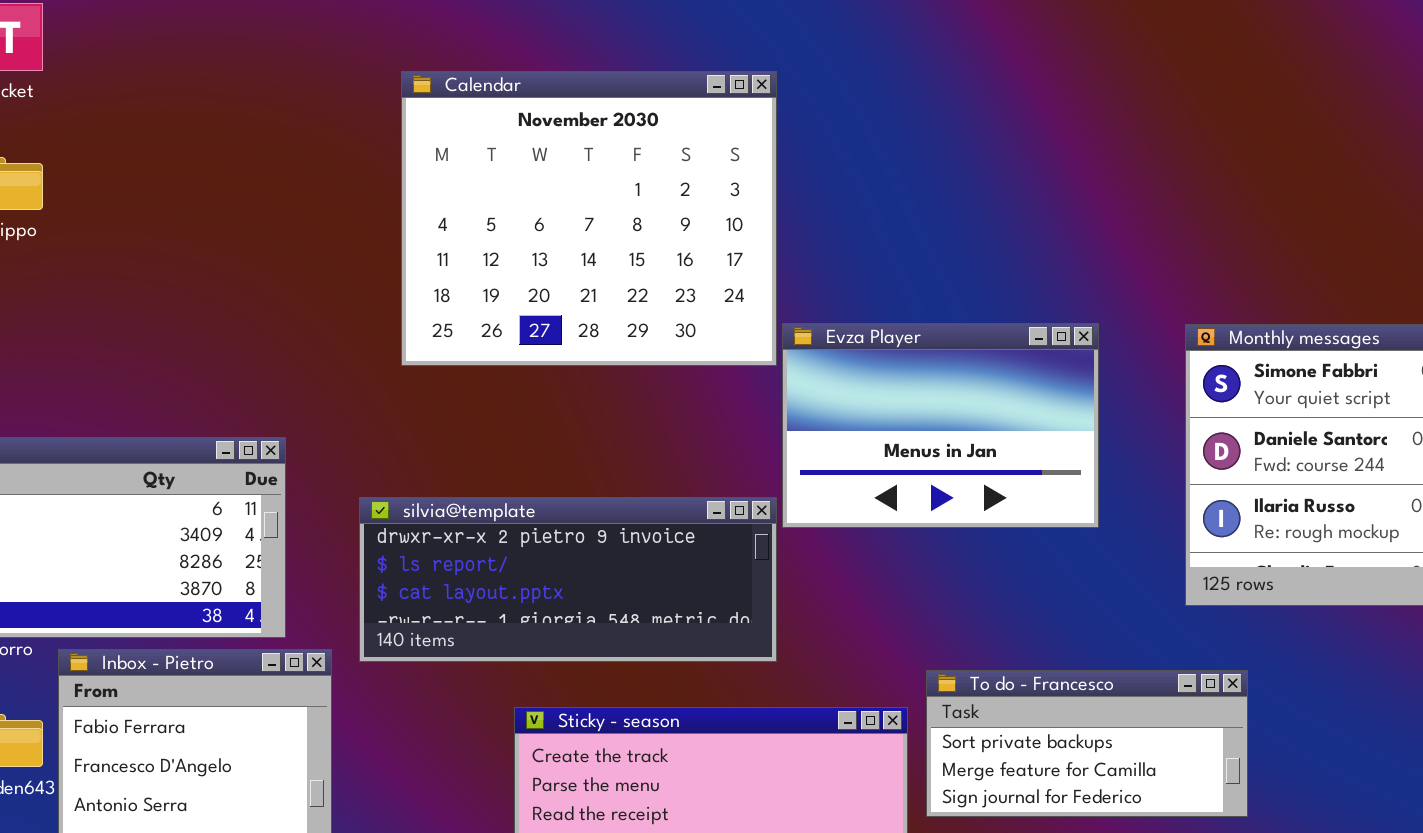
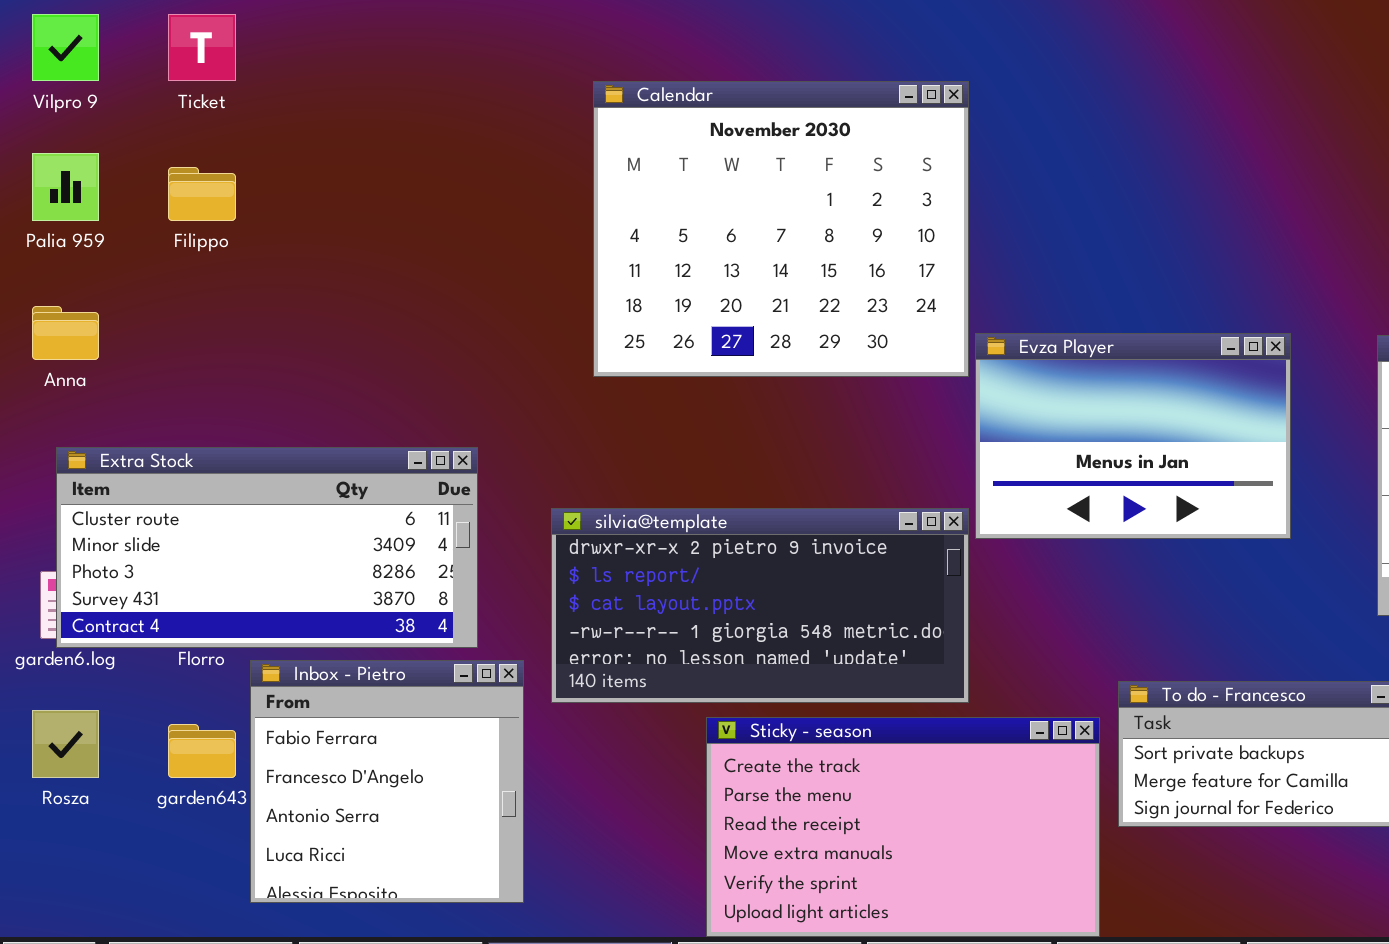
silvia@template: [359,497,777,662] -> [551,508,969,703], resized

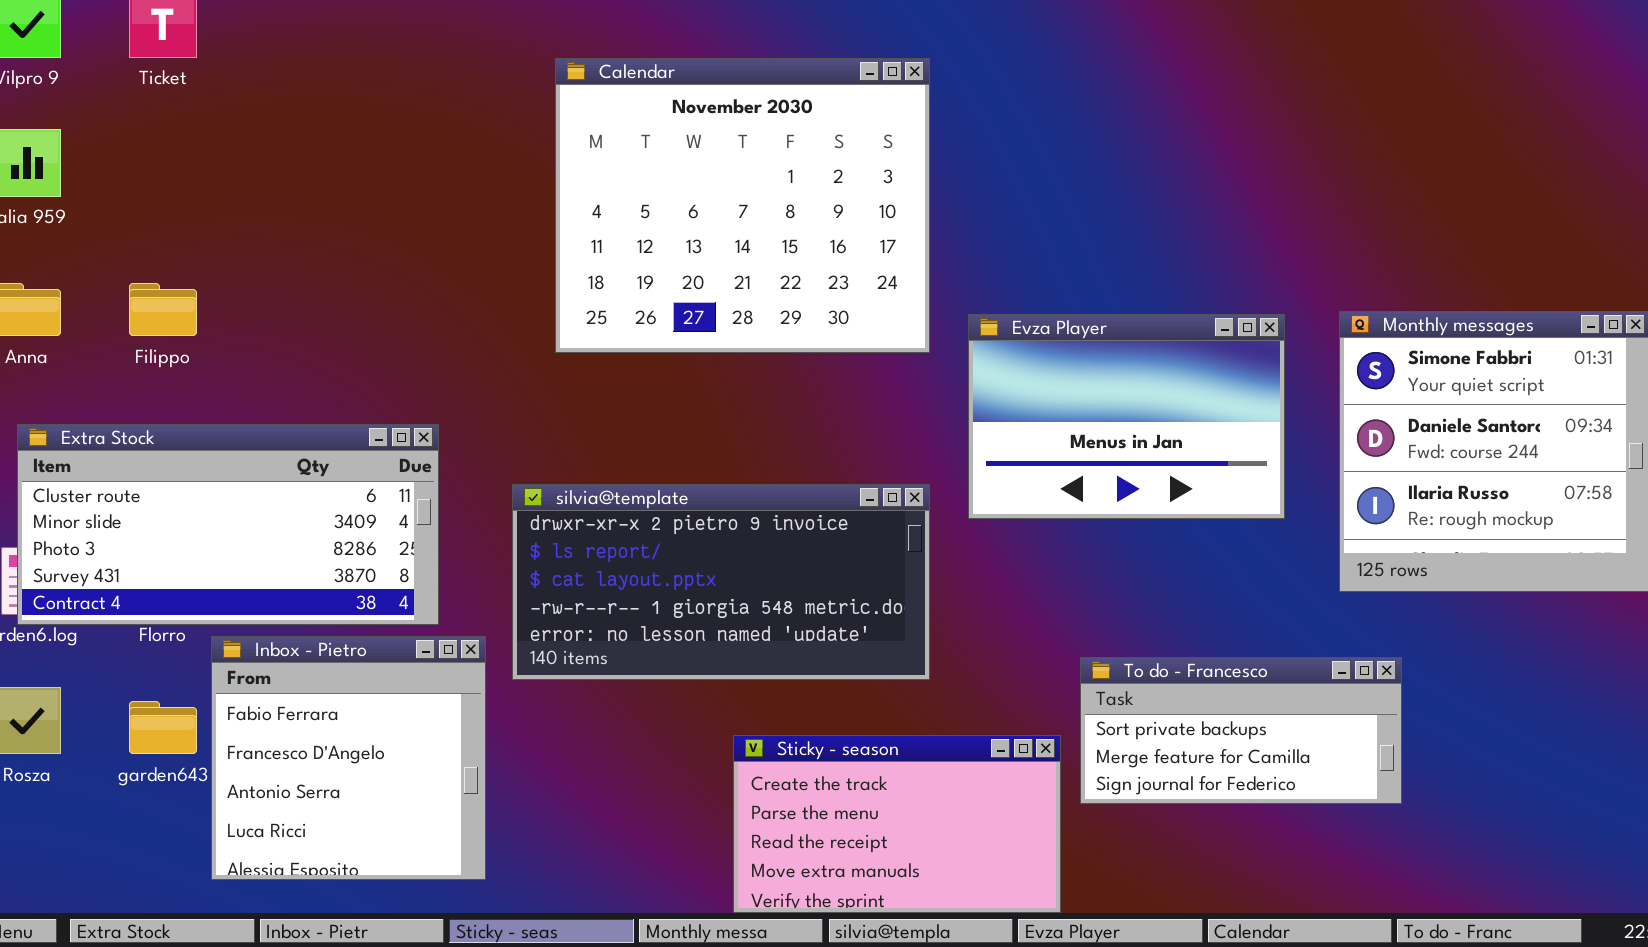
Filippo: [168,167,236,221] -> [129,283,197,336], moved
Evza Player: [975,333,1291,539] -> [968,314,1285,519], moved
Sticky - season: [706,717,1100,937] -> [733,735,1061,913], resized

